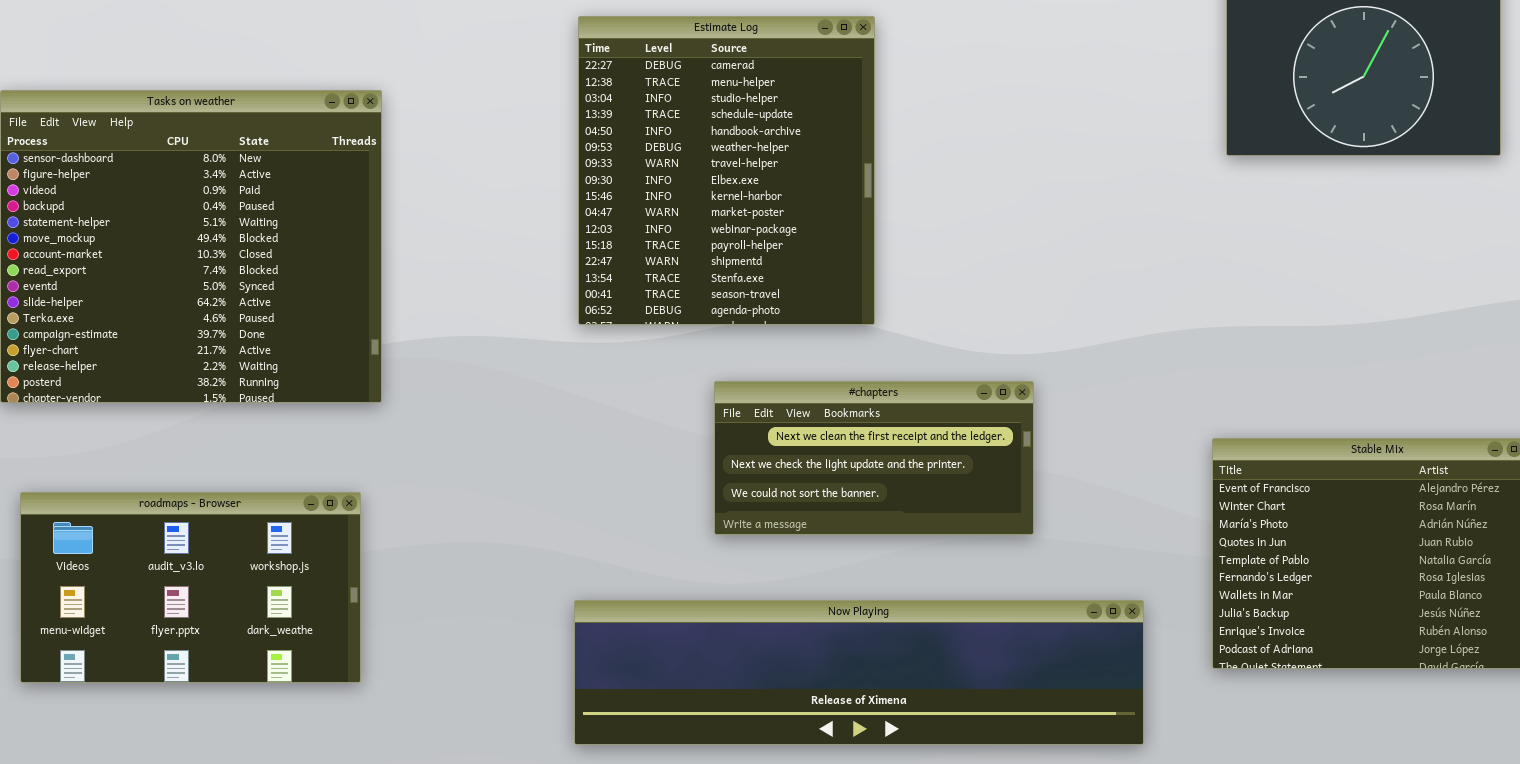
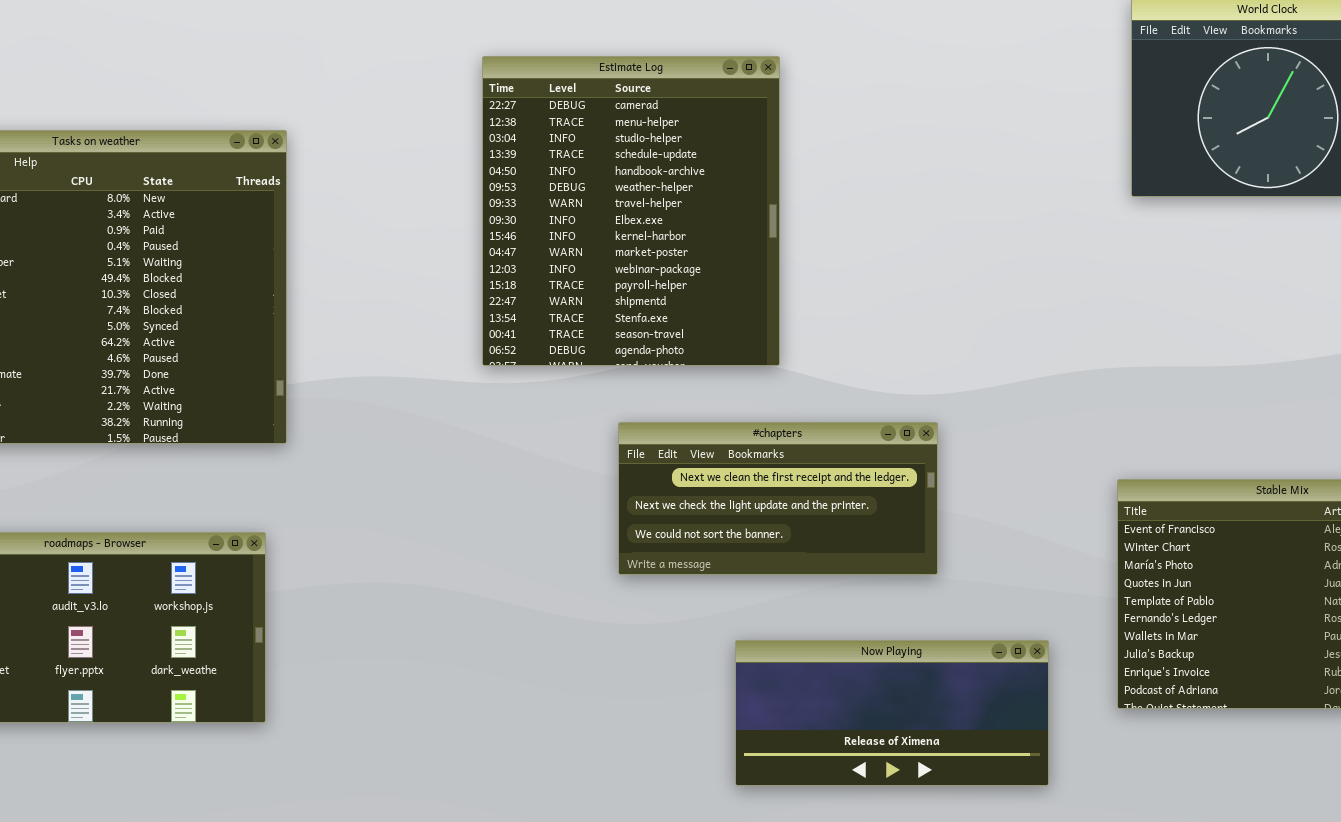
Now Playing: [574,600,1144,745] -> [735,640,1049,786], resized

